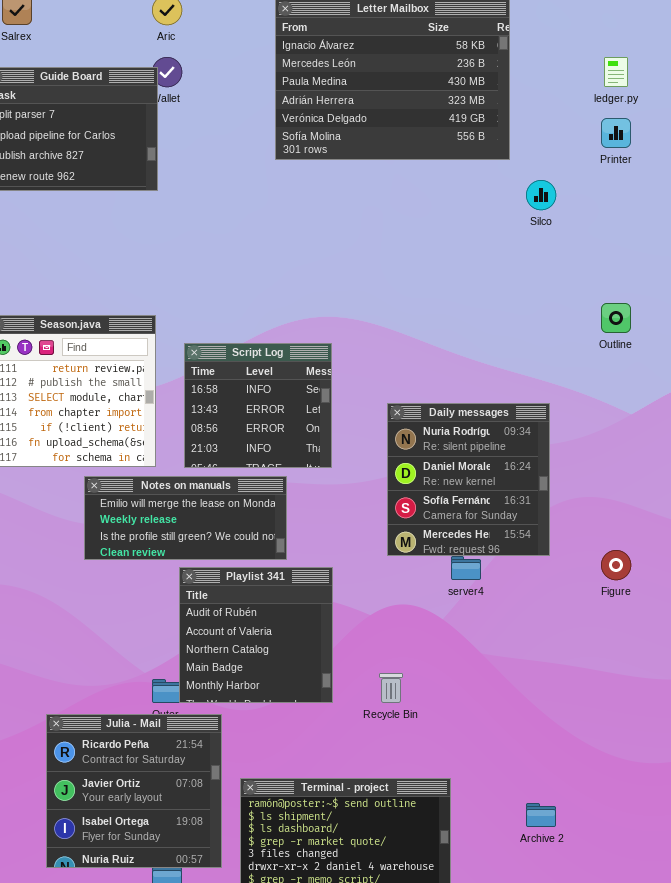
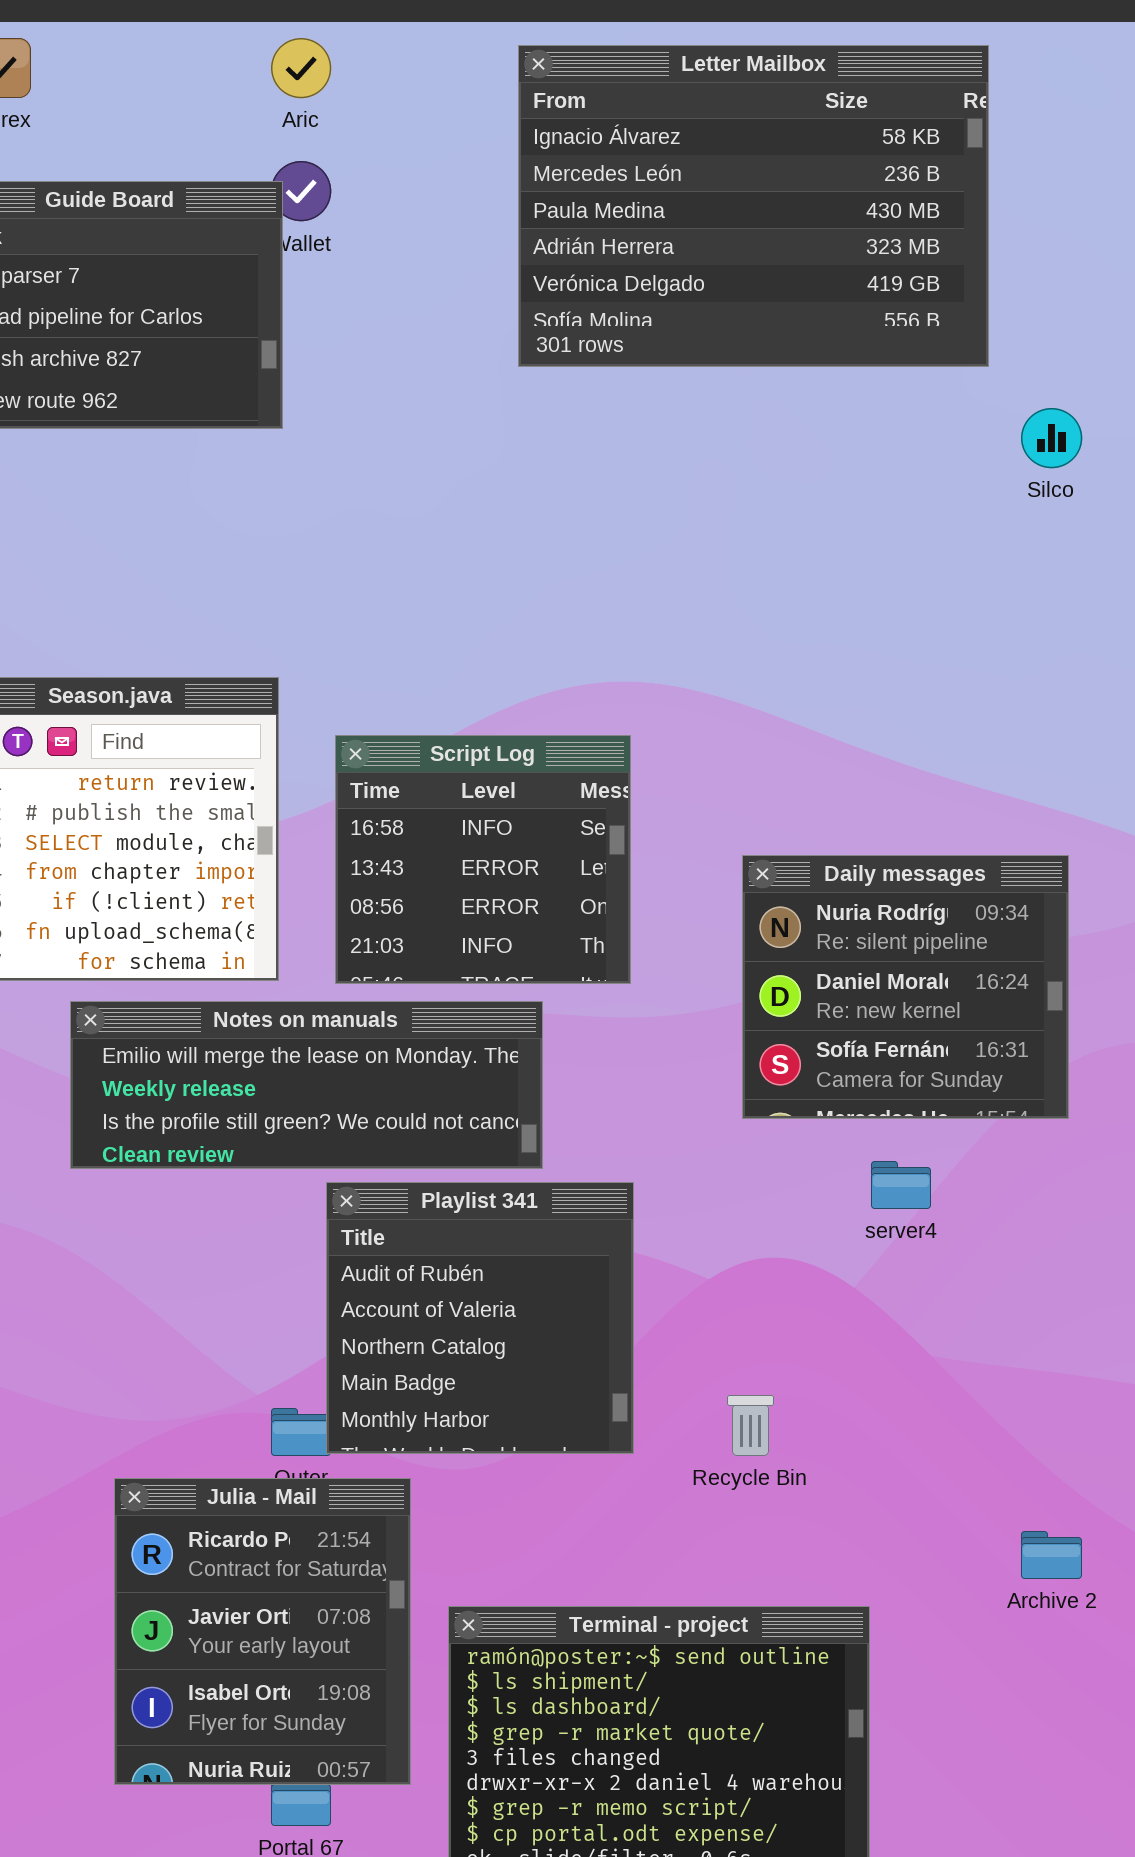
Daily messages: [387,403,550,556] -> [742,855,1069,1119], resized
Notes on manuals: [84,476,287,560] -> [70,1001,543,1169], resized
Julia - Mail: [46,714,222,868] -> [114,1478,411,1785], resized
Archive 2: [526,803,556,827] -> [1021,1531,1082,1579], moved

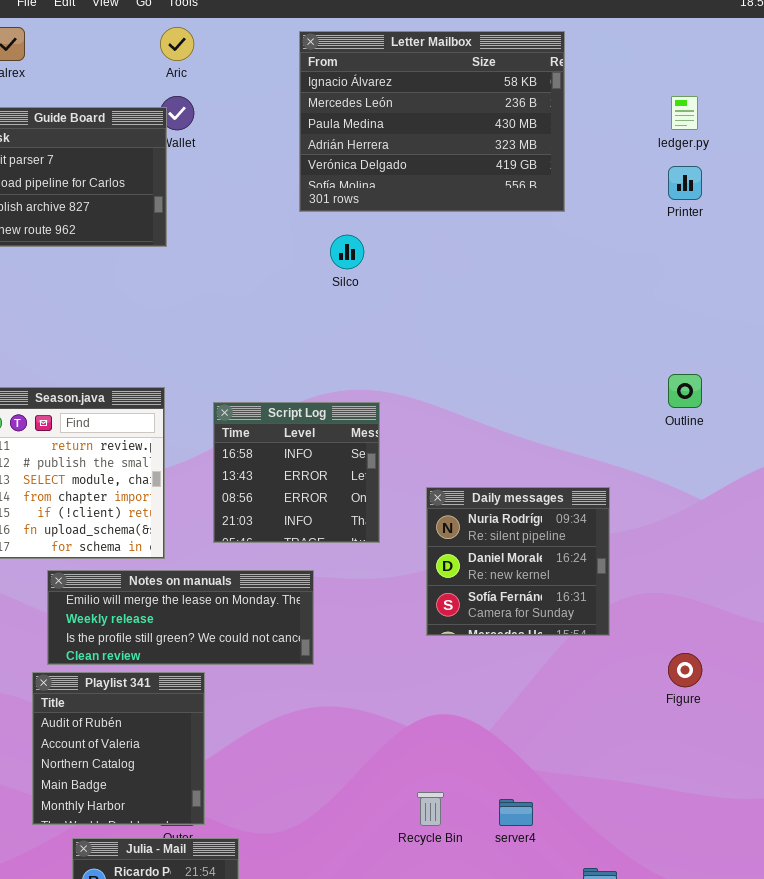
Silco: [1021,408,1082,468] -> [330,235,364,269], moved
Script Log: [335,735,631,984] -> [213,402,380,543], moved
server4: [871,1161,931,1209] -> [499,799,533,826], moved
Playlist 341: [326,1182,634,1454] -> [32,672,205,825], moved

